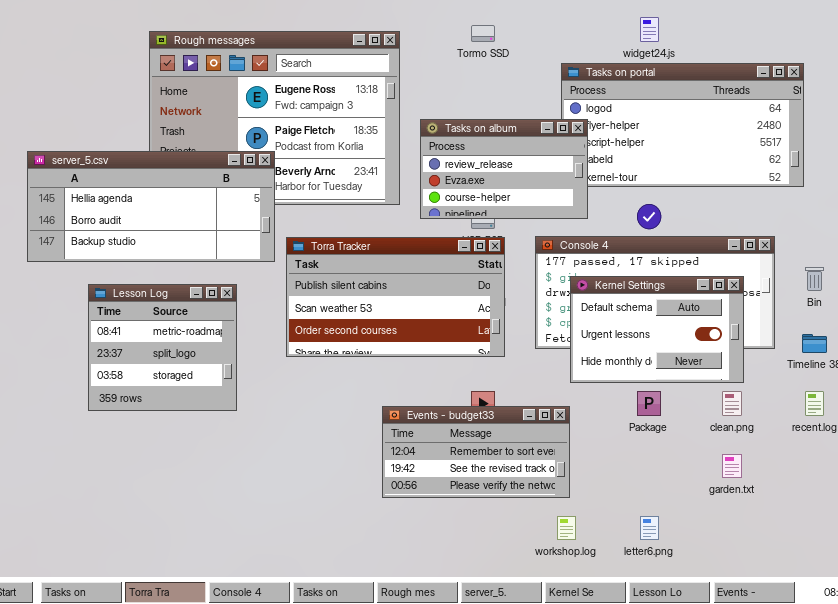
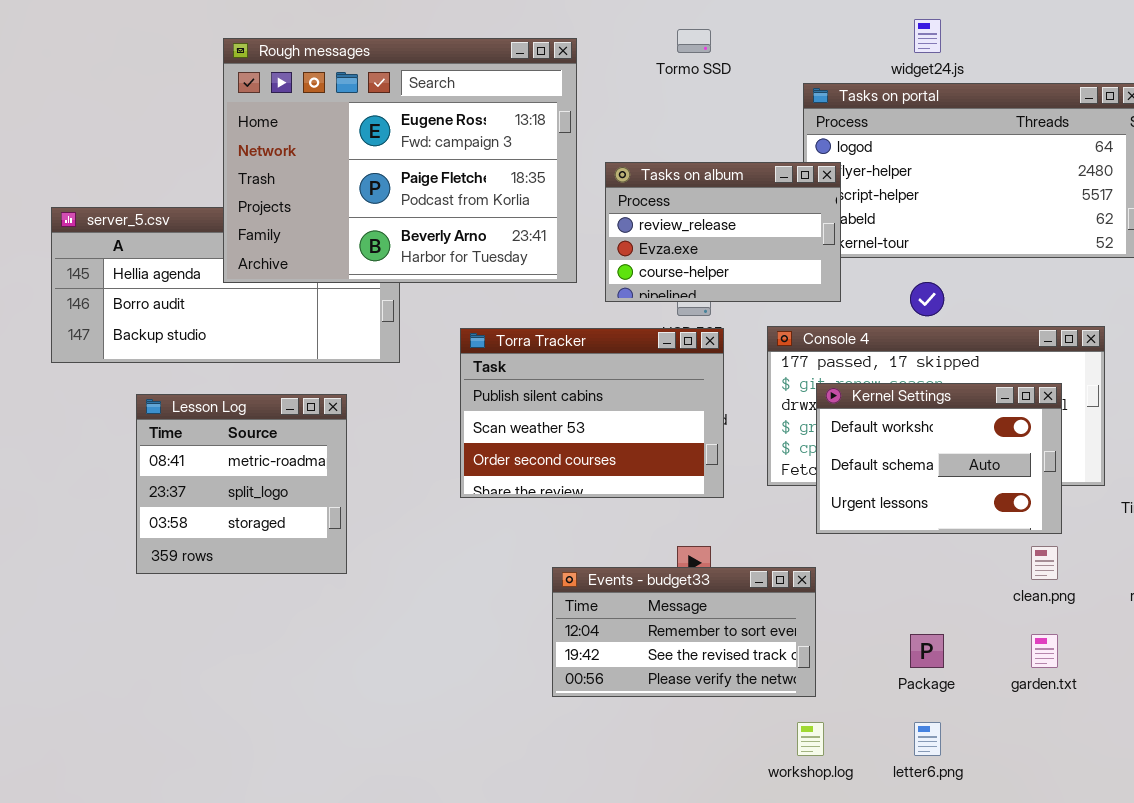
Rough messages: [149,31,400,205] -> [223,38,577,283], raised
Torra Tracker: [286,237,505,357] -> [460,328,724,498], resized
Kernel Settings: [570,276,744,383] -> [816,383,1062,534], scrolled up 1 row
Package: [637,391,661,416] -> [910,634,944,668], moved

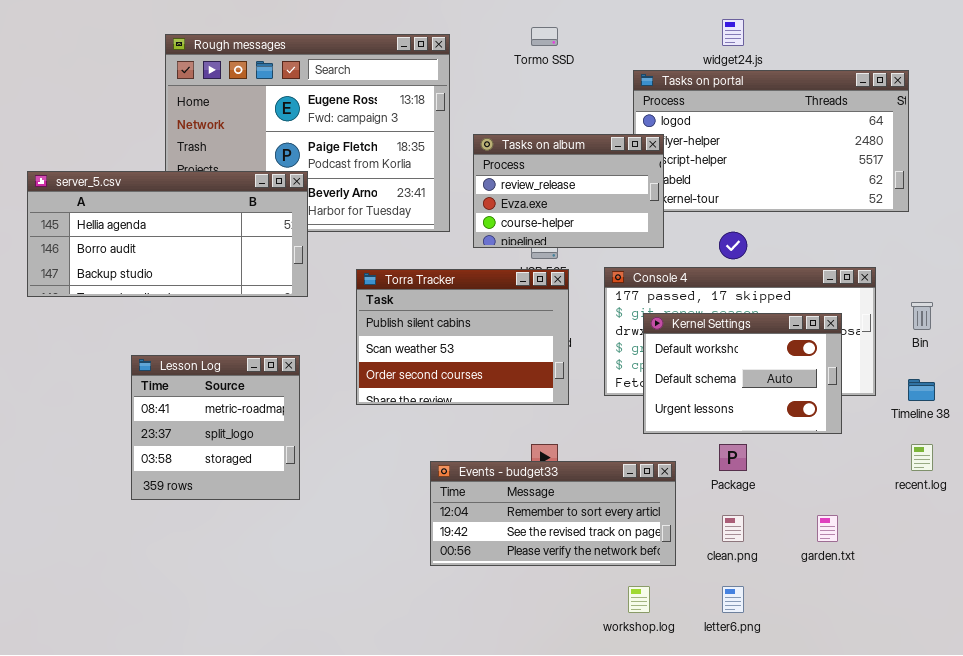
server_5.csv: [51,207,400,363] -> [27,171,308,297], raised
Lesson Log: [136,394,347,574] -> [131,355,300,500], moved
clean.png: [1031,546,1058,580] -> [722,515,744,542], moved
Events - budget33: [552,567,816,697] -> [430,461,676,566], resized
Package: [910,634,944,668] -> [719,444,747,471], moved

